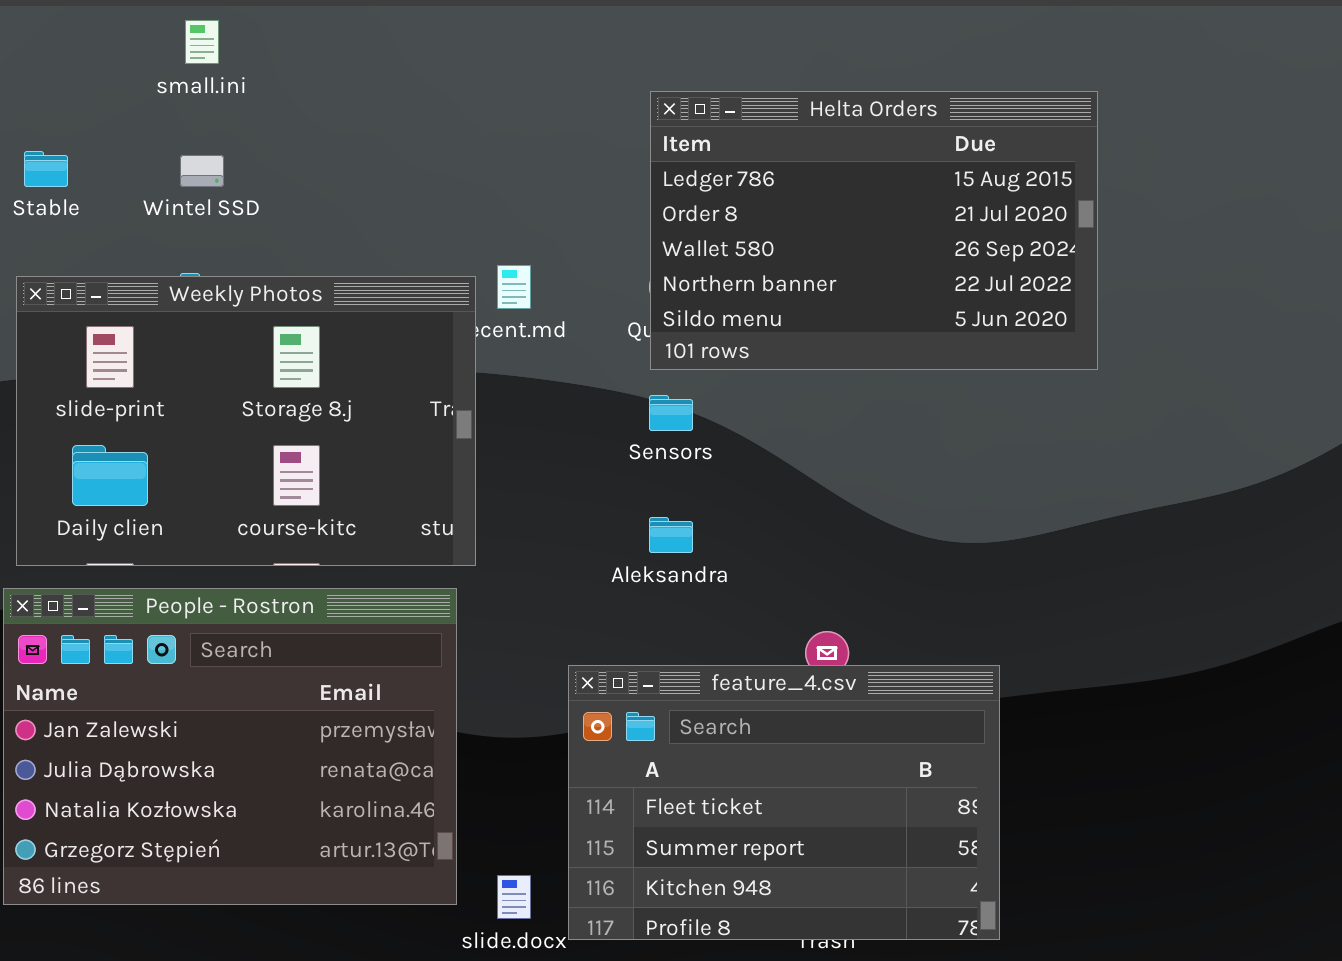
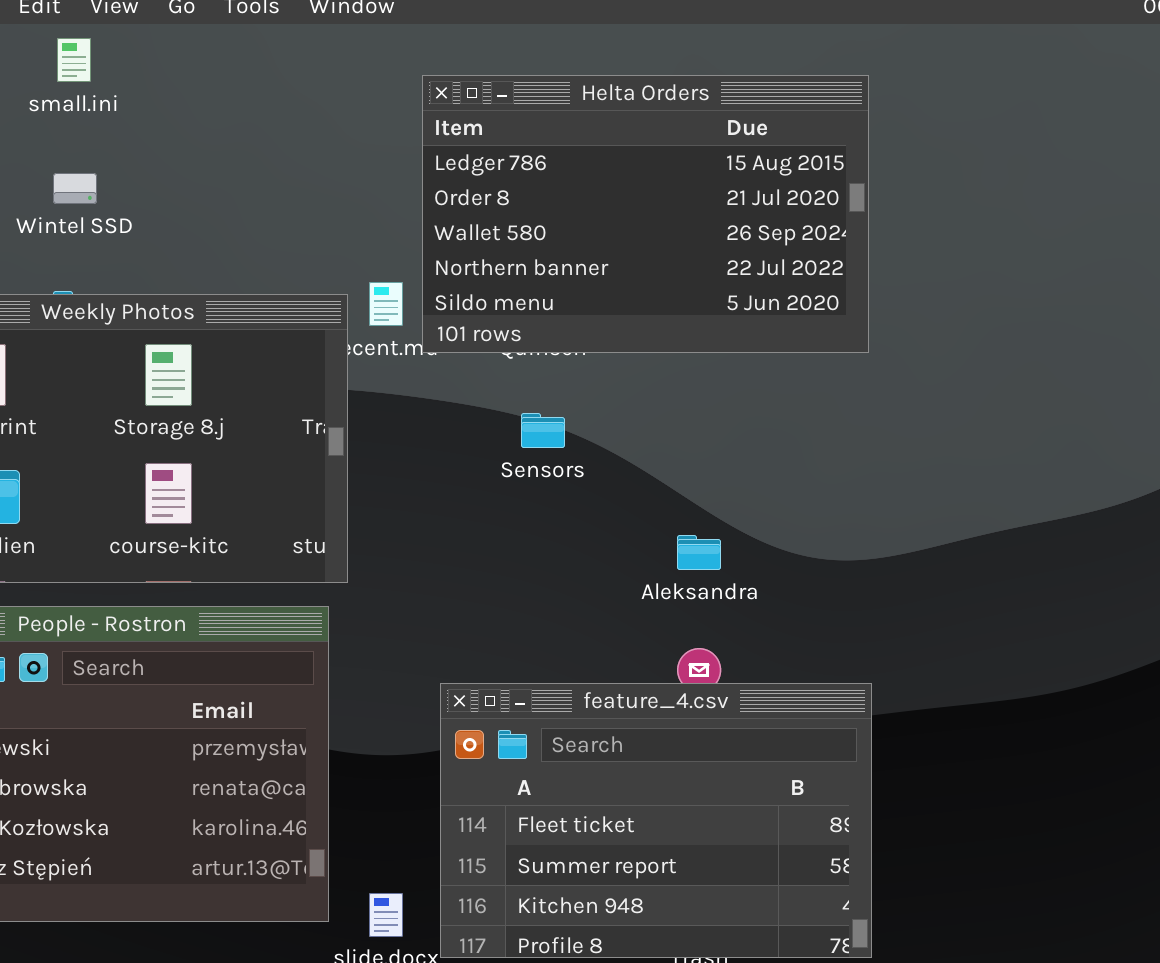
Helta Orders: [650,91,1098,370] -> [422,75,869,353], moved
Aleksandra: [649,517,693,553] -> [677,535,721,570], moved

